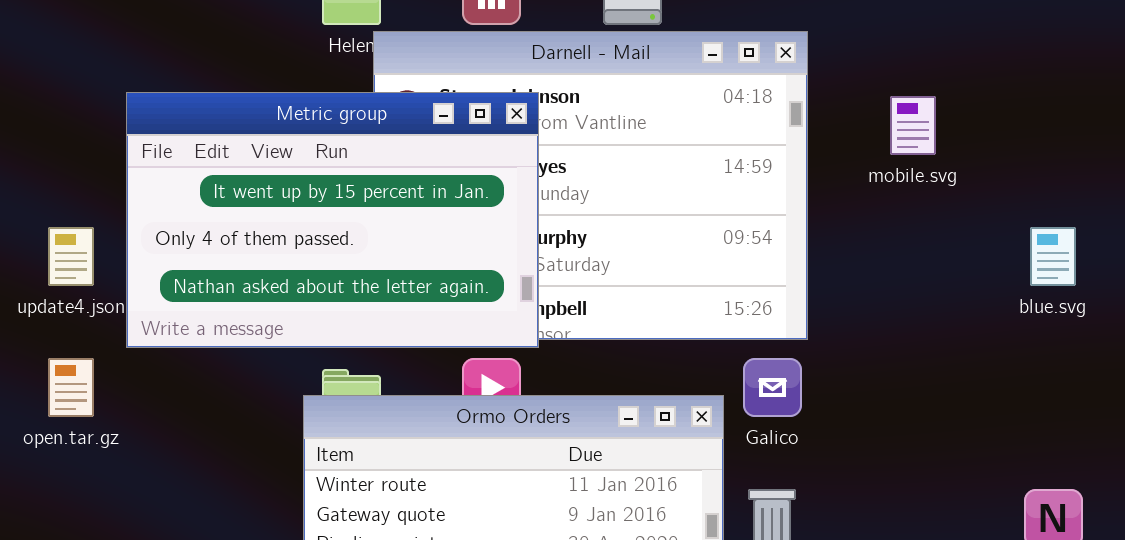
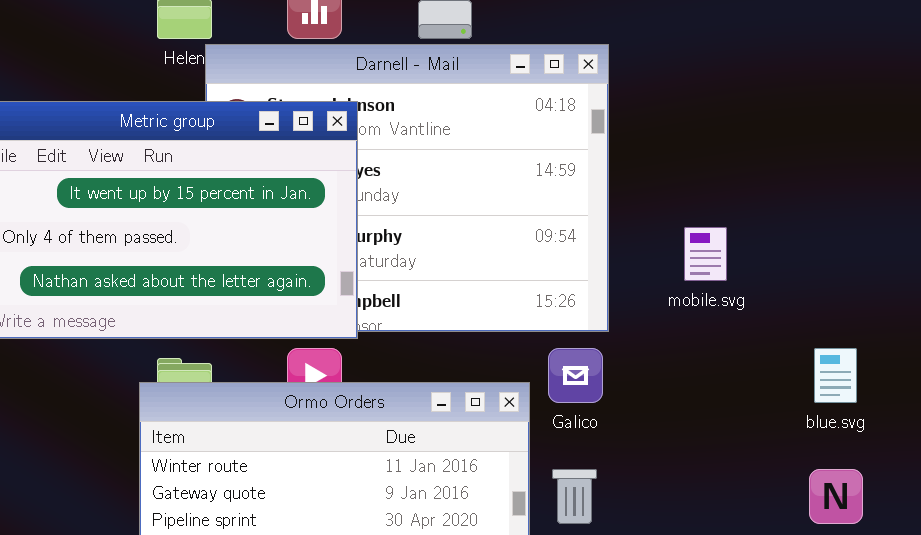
mobile.svg: [890,96,936,155] -> [684,227,727,281], moved
blue.svg: [1030,227,1076,286] -> [814,348,857,403], moved

